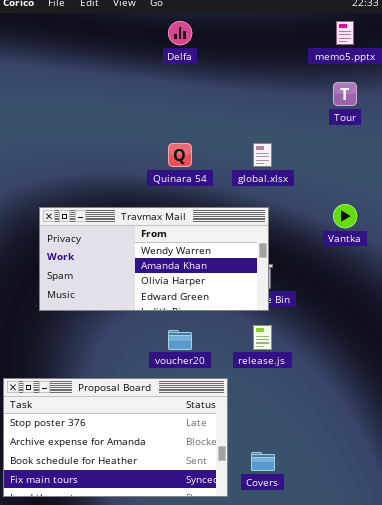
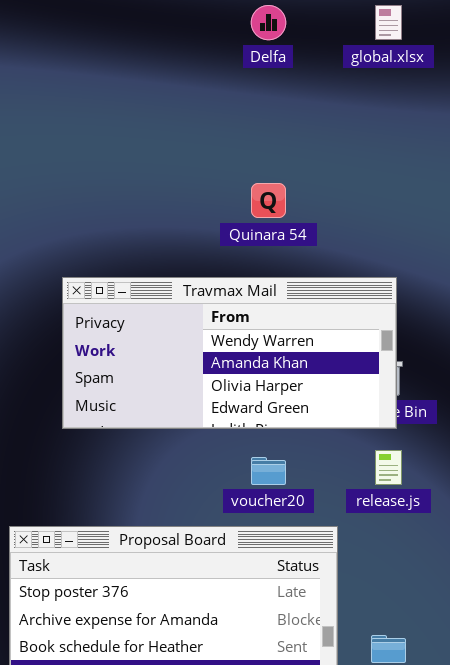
global.xlsx: [253,143,272,167] -> [375,5,402,40], moved

